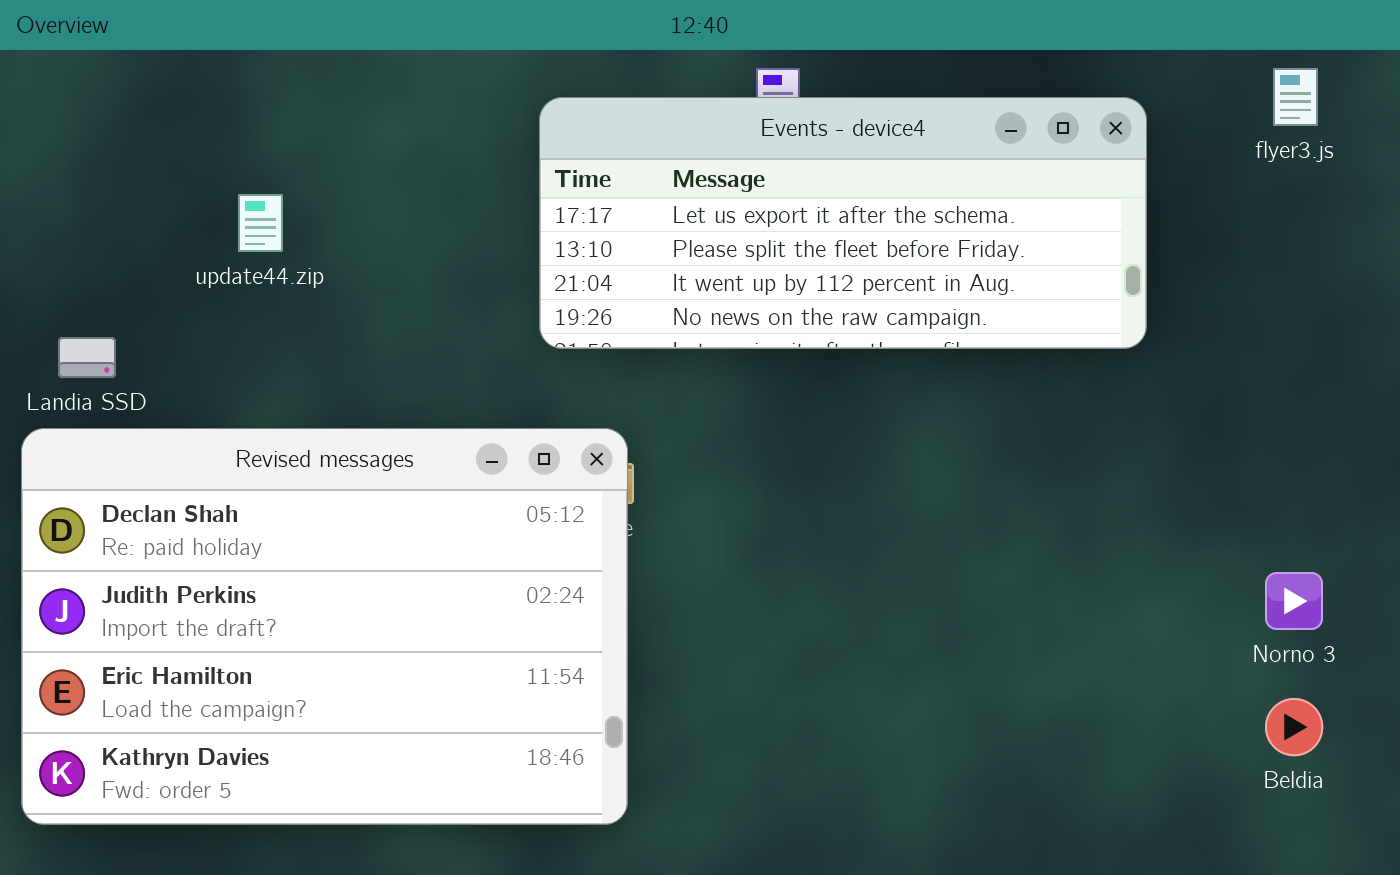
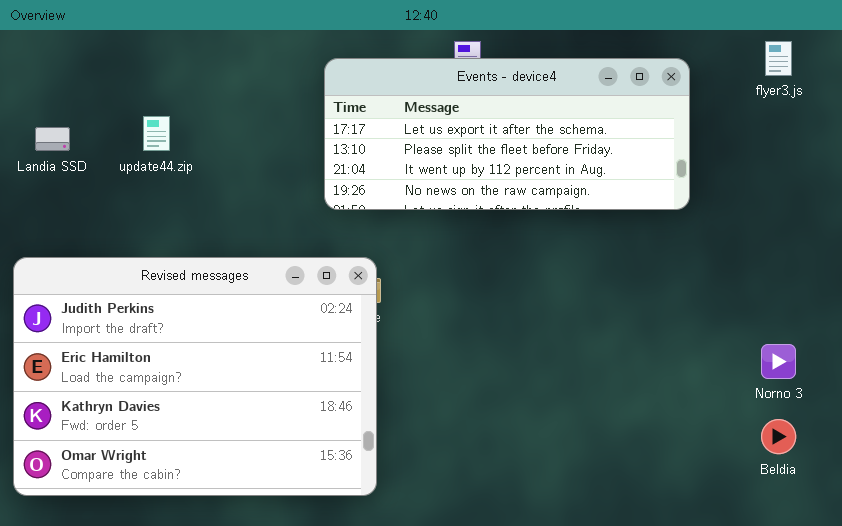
Landia SSD: [58,337,116,378] -> [35,127,70,151], moved
Revised messages: [21,428,628,825] -> [13,257,377,496], scrolled down 1 row

